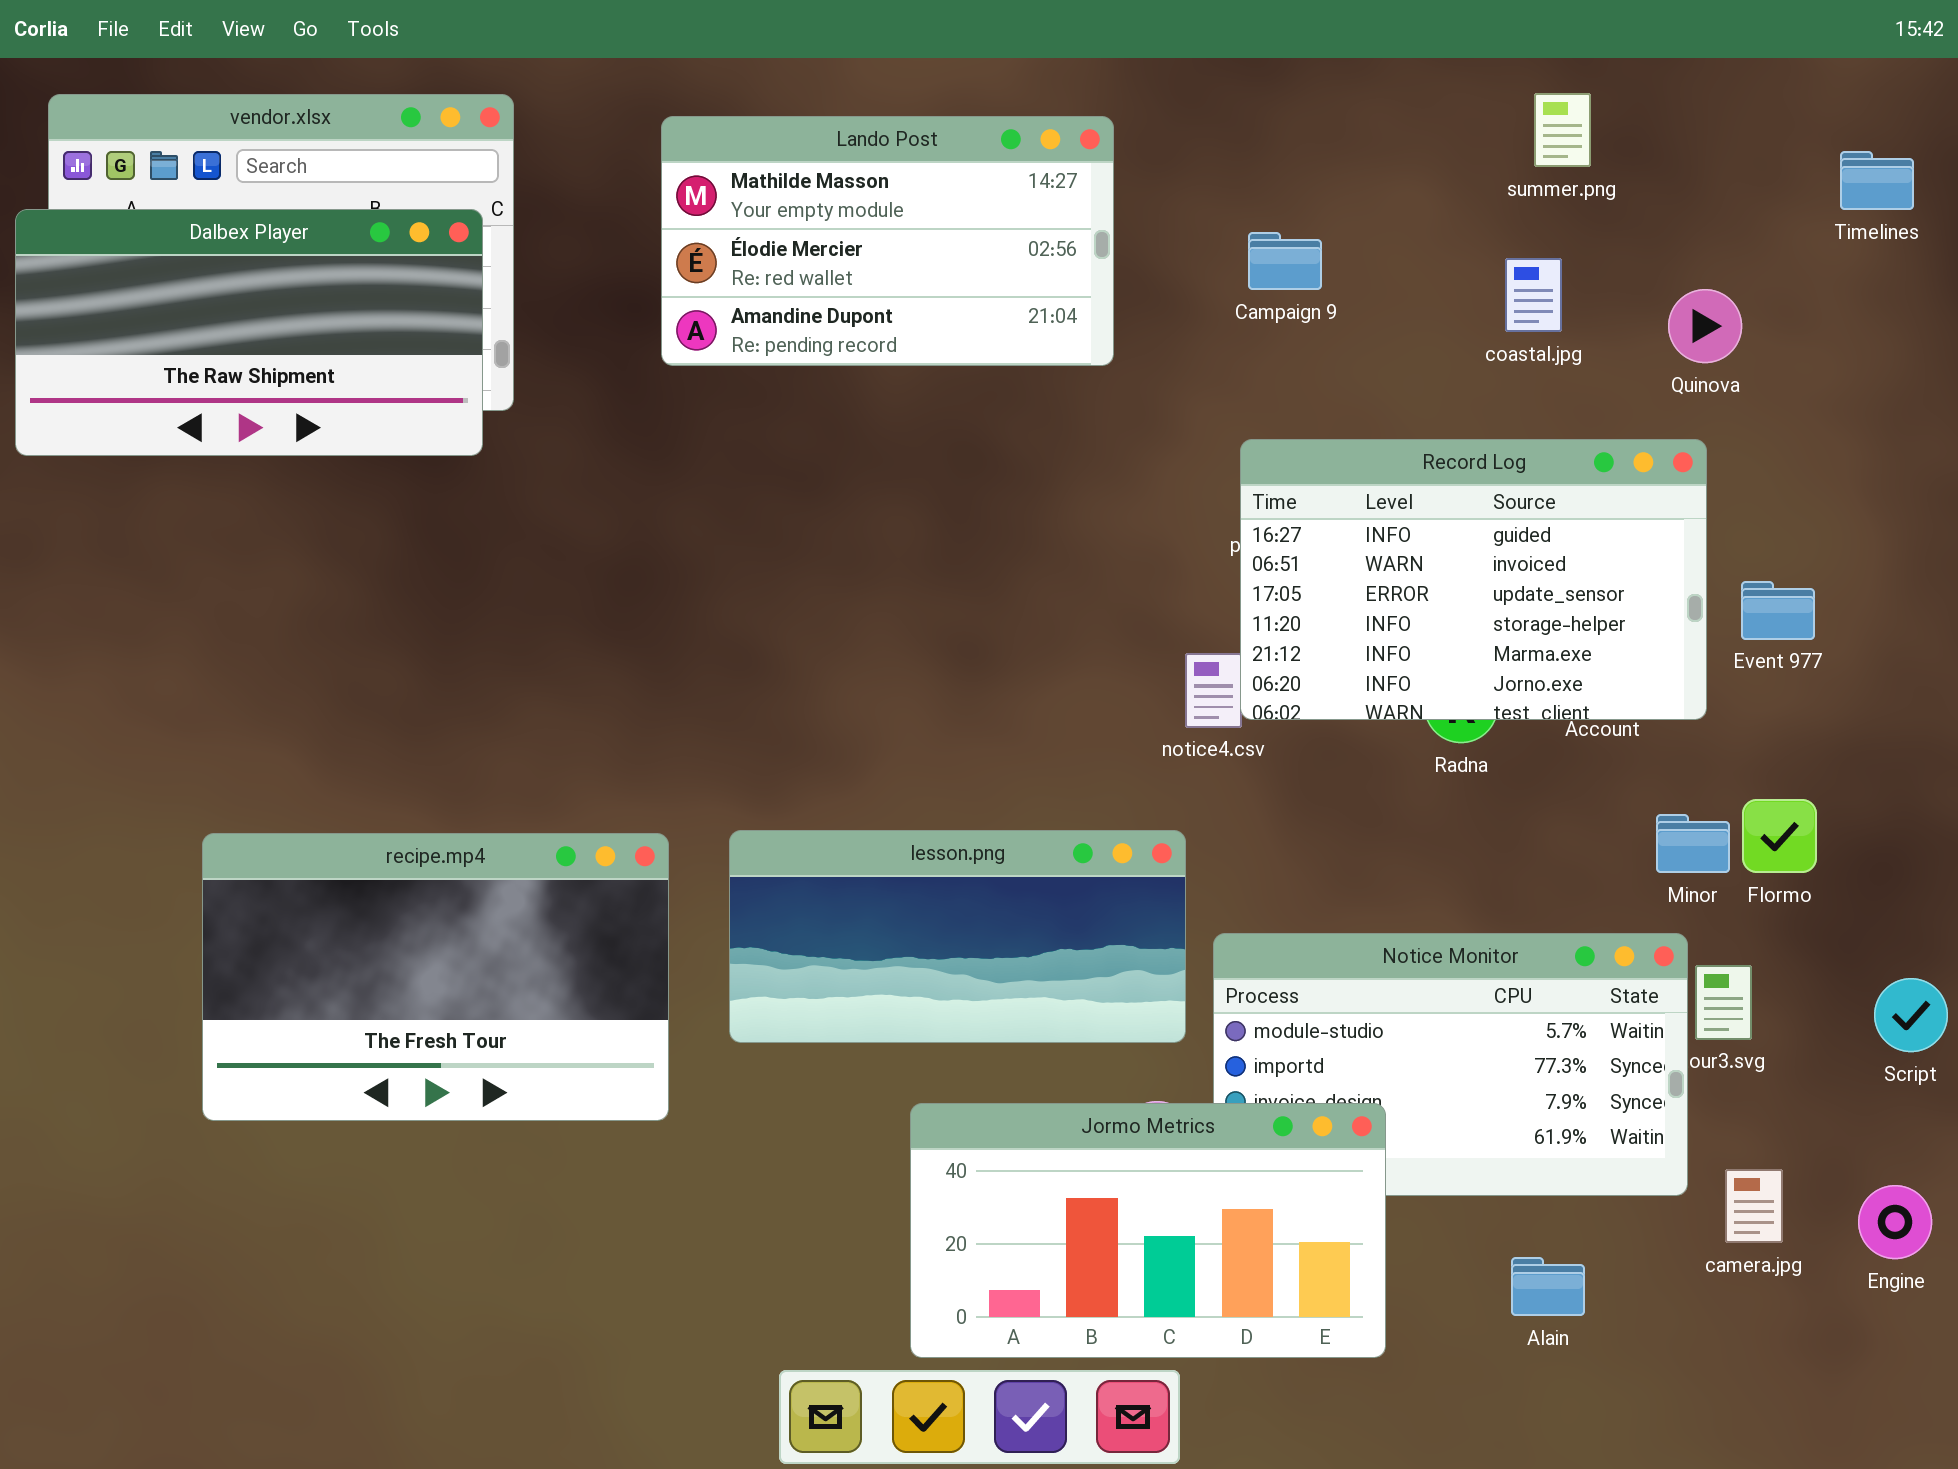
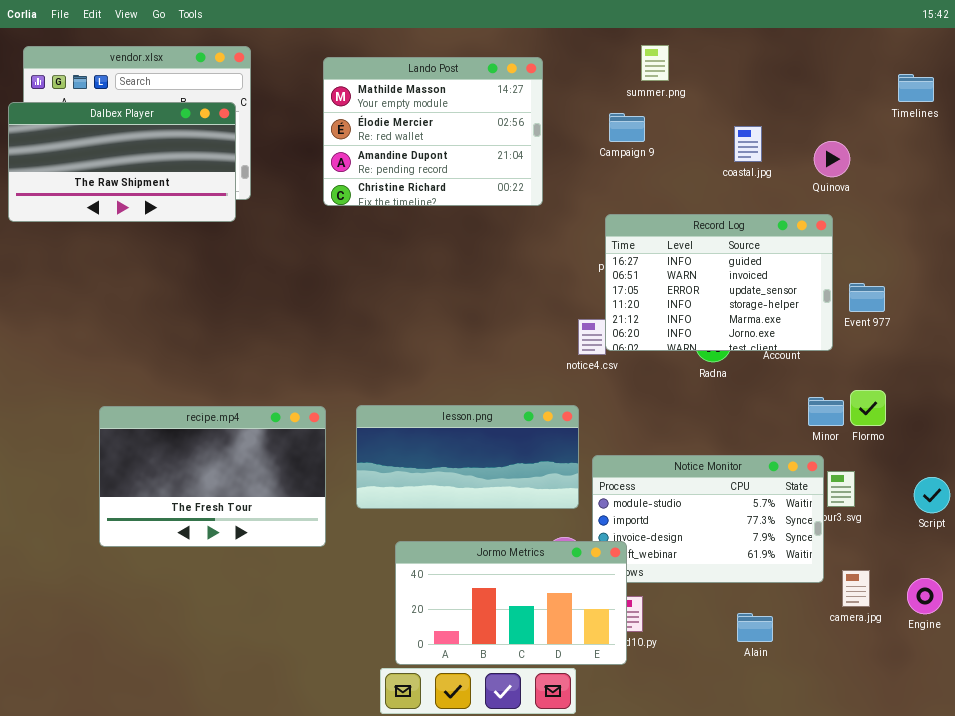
summer.png: [1534,93,1591,167] -> [641,45,669,81], moved
Lando Post: [661,116,1114,366] -> [323,57,543,206], resized
Jormo Metrics: [910,1103,1386,1358] -> [395,541,627,665], moved

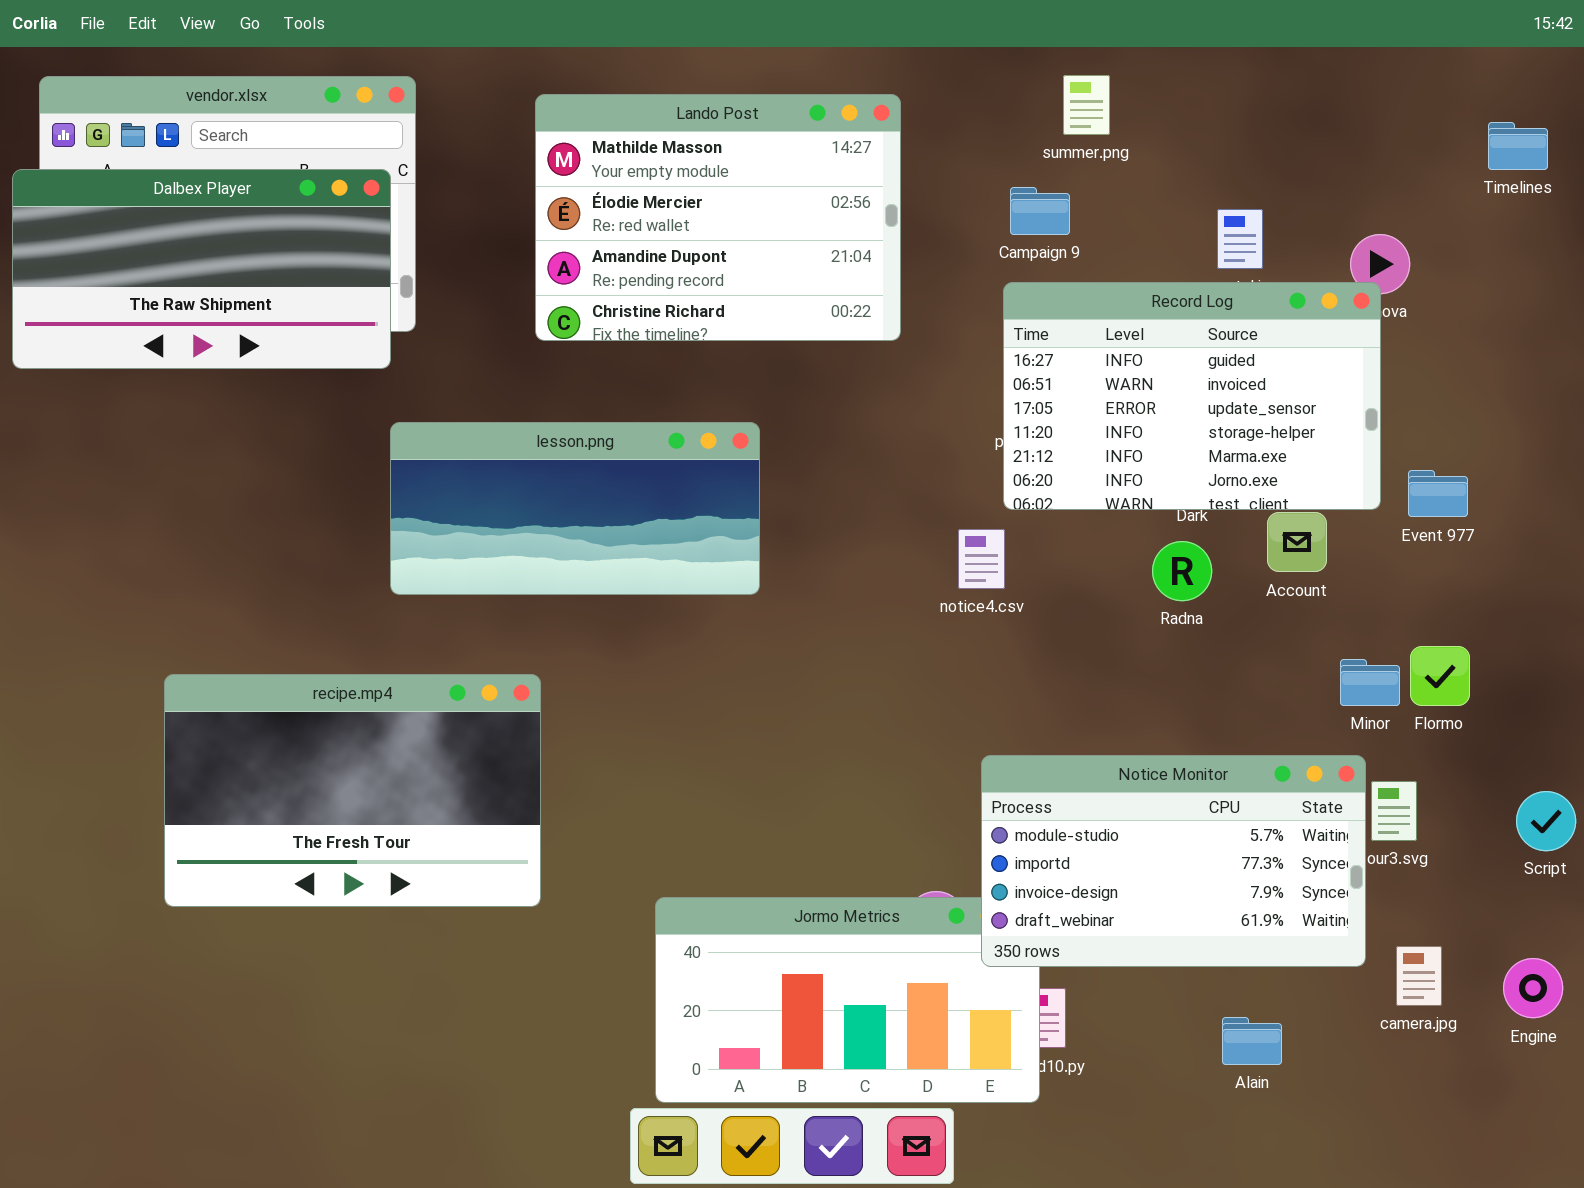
Record Log: [605,214,833,351] -> [1003,282,1381,510], moved
lesson.png: [356,405,579,509] -> [390,422,760,595], moved
Notice Monitor: [592,455,824,583] -> [981,755,1366,967], raised

